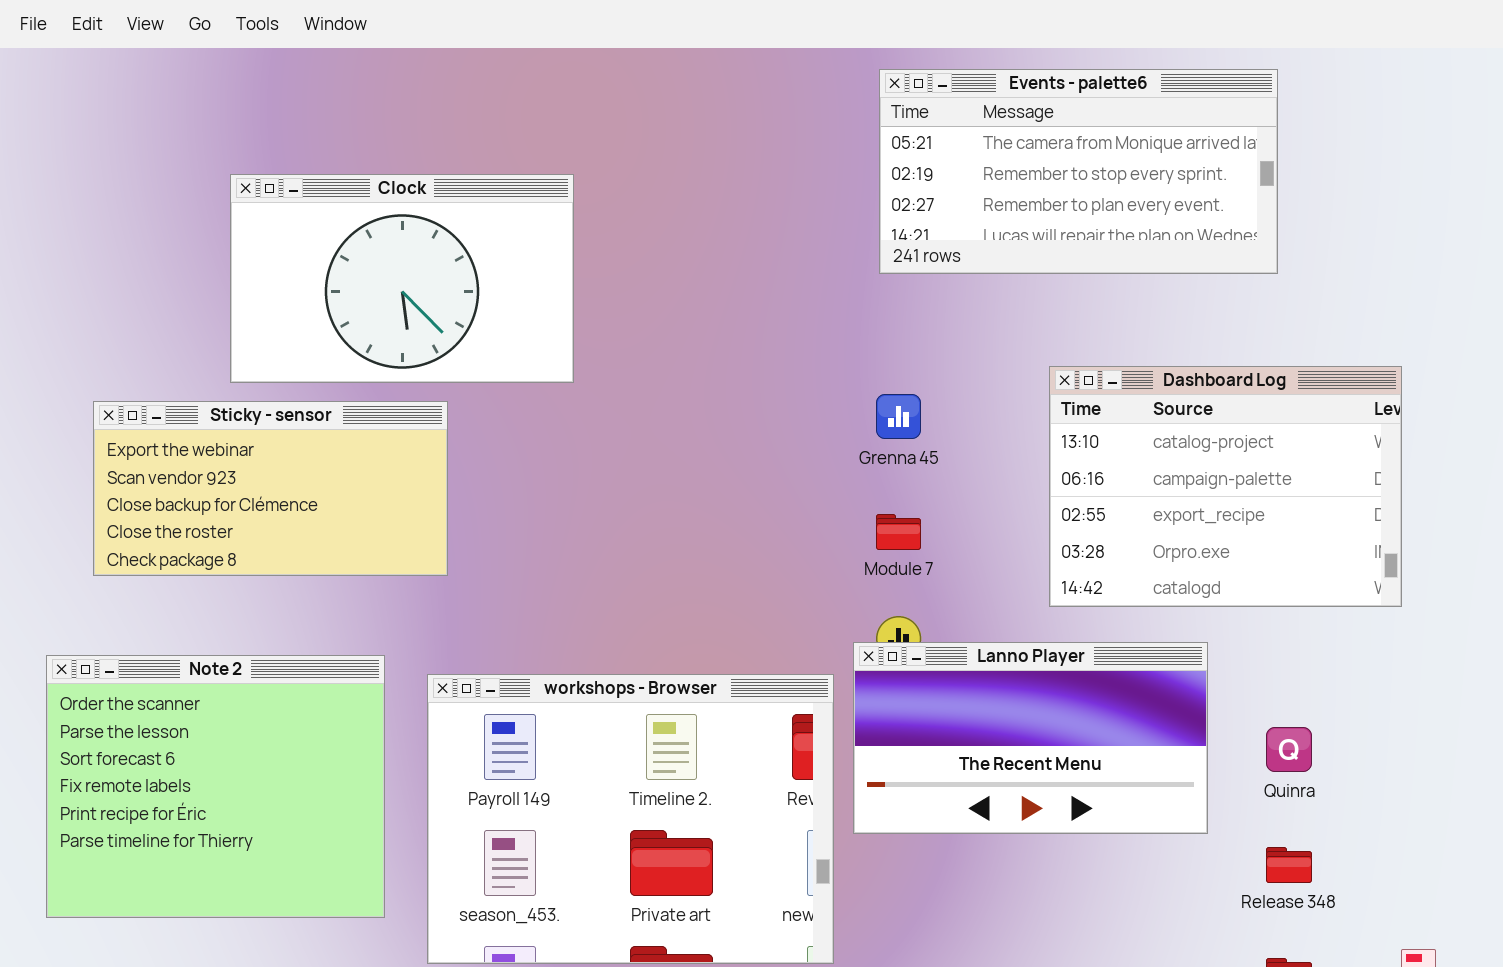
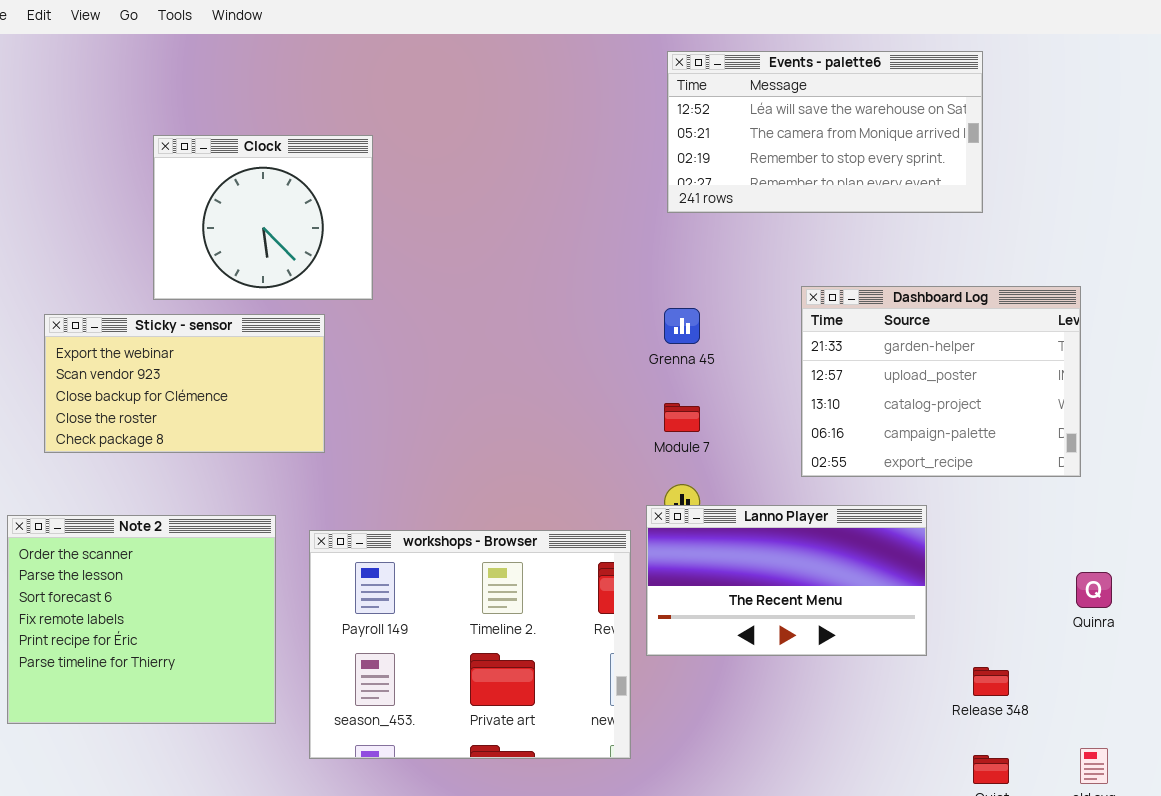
Events - palette6: [879,69,1278,274] -> [667,51,983,213], scrolled up 1 row
Clock: [230,174,574,383] -> [153,135,373,300], resized
Dashboard Log: [1049,366,1402,607] -> [801,286,1081,477], scrolled up 2 rows
Quinra: [1266,727,1312,772] -> [1076,572,1112,608], moved

